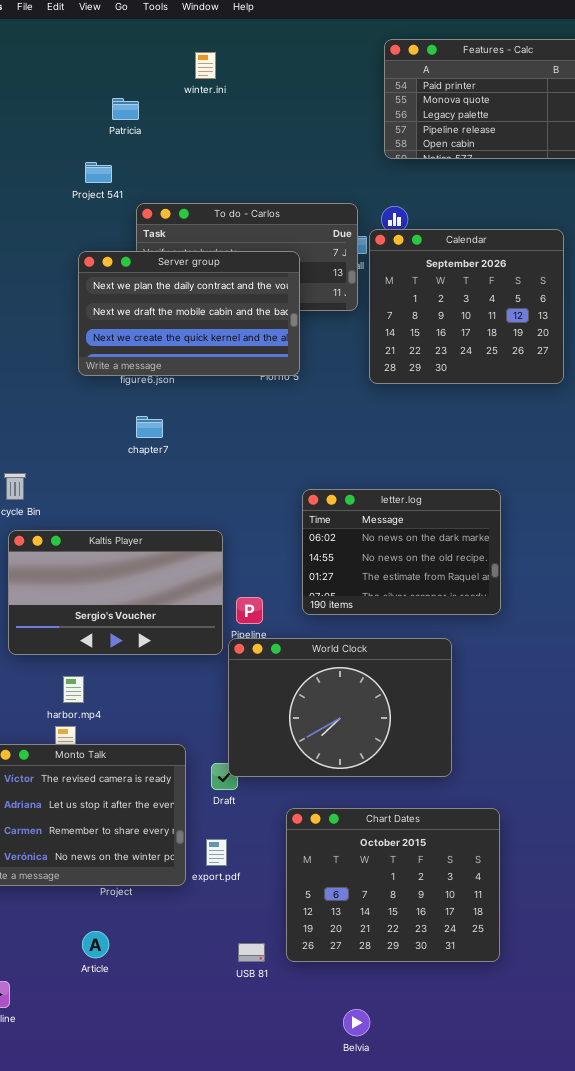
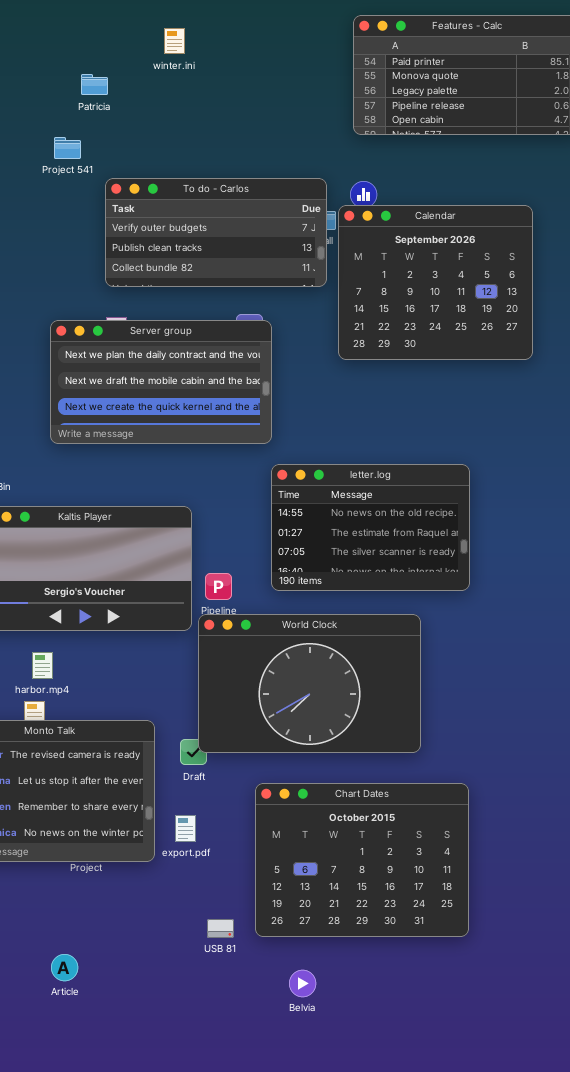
Server group: [78,251,300,376] -> [50,320,272,444], moved
letter.log: [302,489,501,615] -> [271,464,470,591], scrolled down 1 row
Article: [82,931,109,958] -> [51,954,78,981], moved
Belvia: [343,1009,370,1036] -> [289,970,316,997], moved

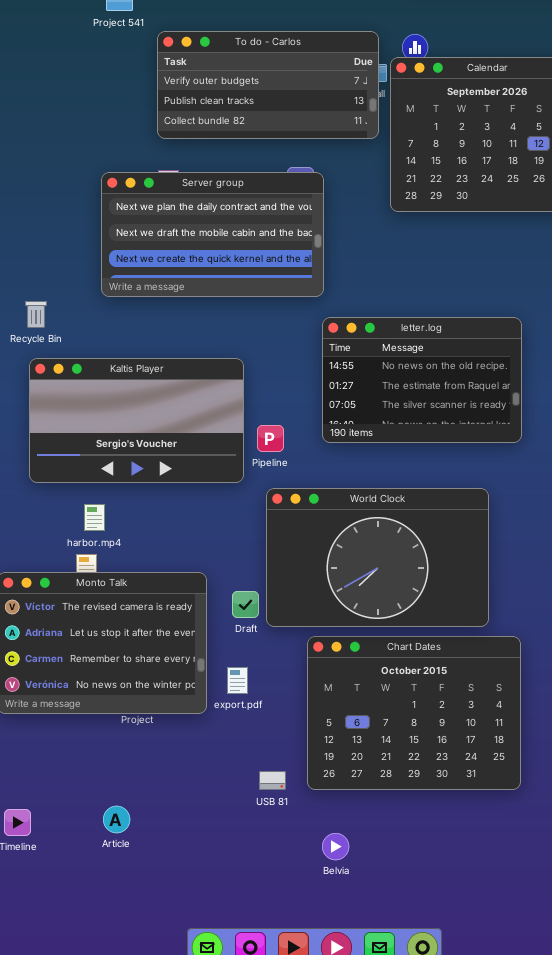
World Clock: [198,614,421,753] -> [266,488,489,627], moved
Belvia: [289,970,316,997] -> [322,833,349,860], moved

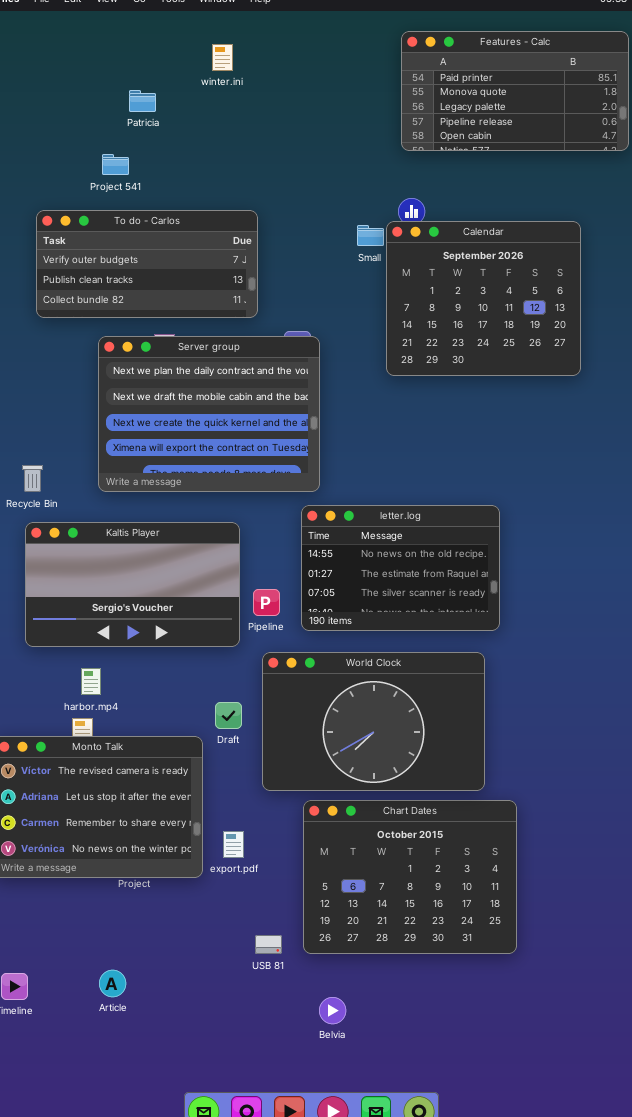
To do - Carlos: [157,31,379,139] -> [36,210,258,318], moved
Server group: [101,172,324,297] -> [98,336,320,492], resized
letter.log: [322,317,522,443] -> [301,505,500,631], moved
Draft: [232,591,259,618] -> [215,702,242,729], moved

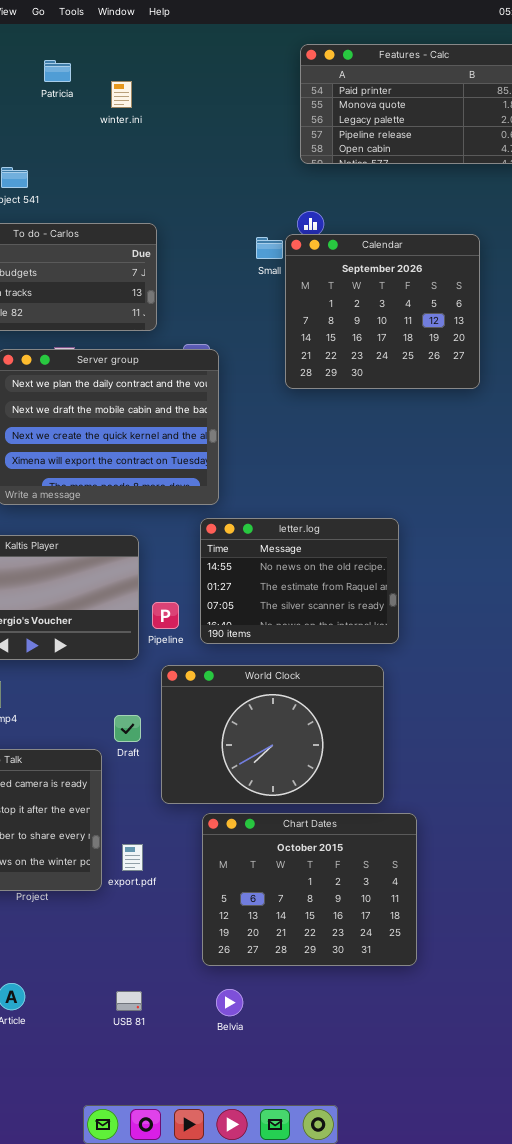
winter.ini: [212,44,233,71] -> [111,81,132,108], moved
Patricia: [129,90,156,112] -> [44,60,71,82], moved
USB 81: [255,935,282,954] -> [116,991,142,1011], moved
Belvia: [319,997,346,1024] -> [216,989,243,1016], moved

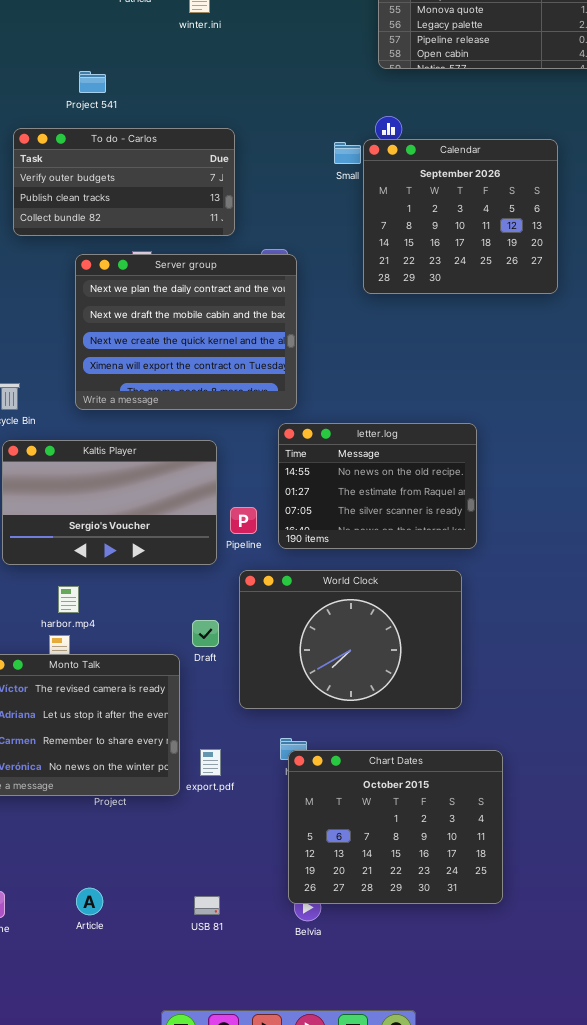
Chart Dates: [202,813,417,966] -> [288,750,503,904], moved

